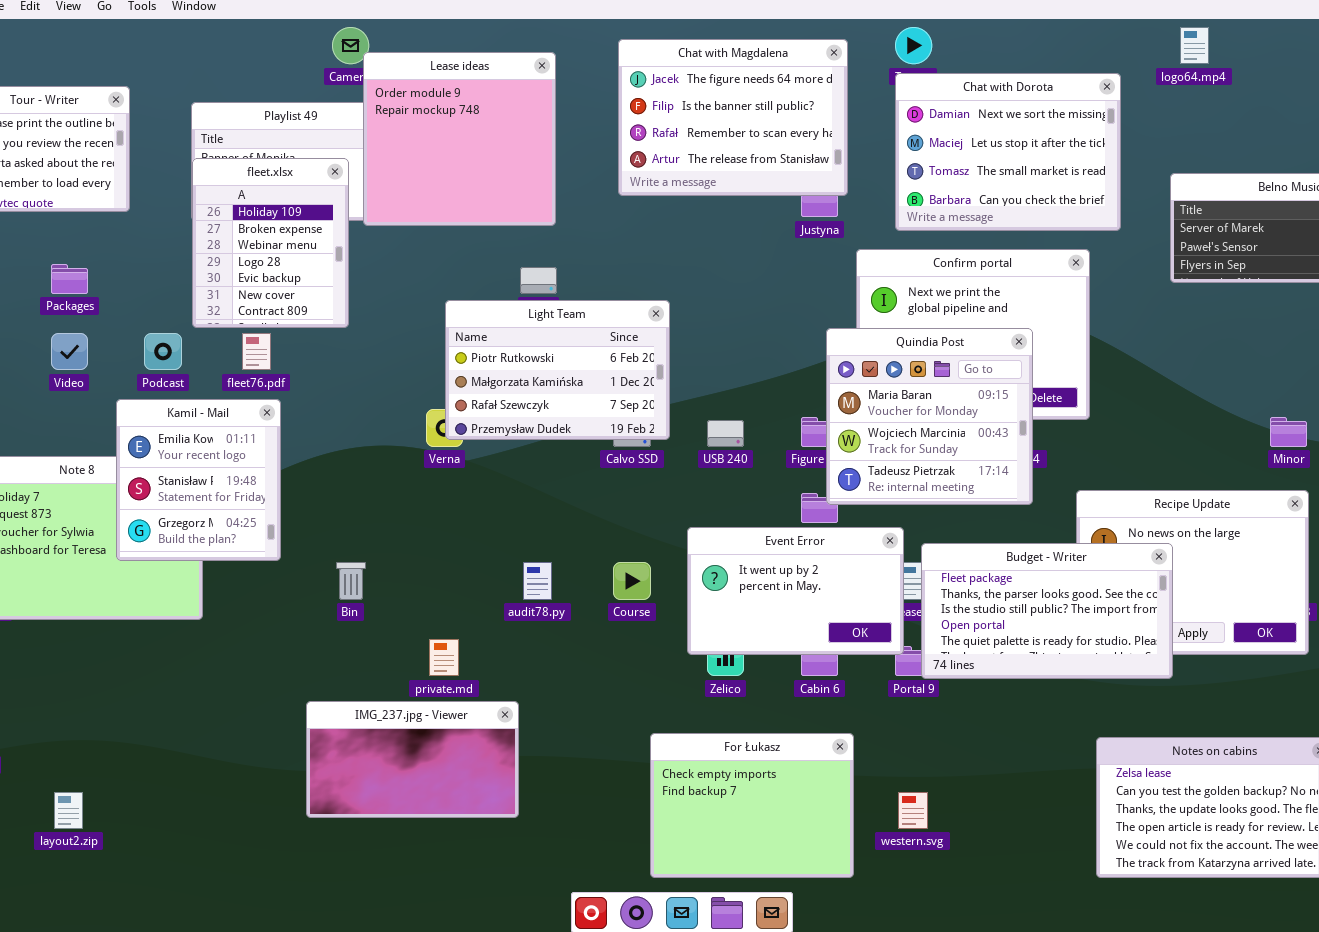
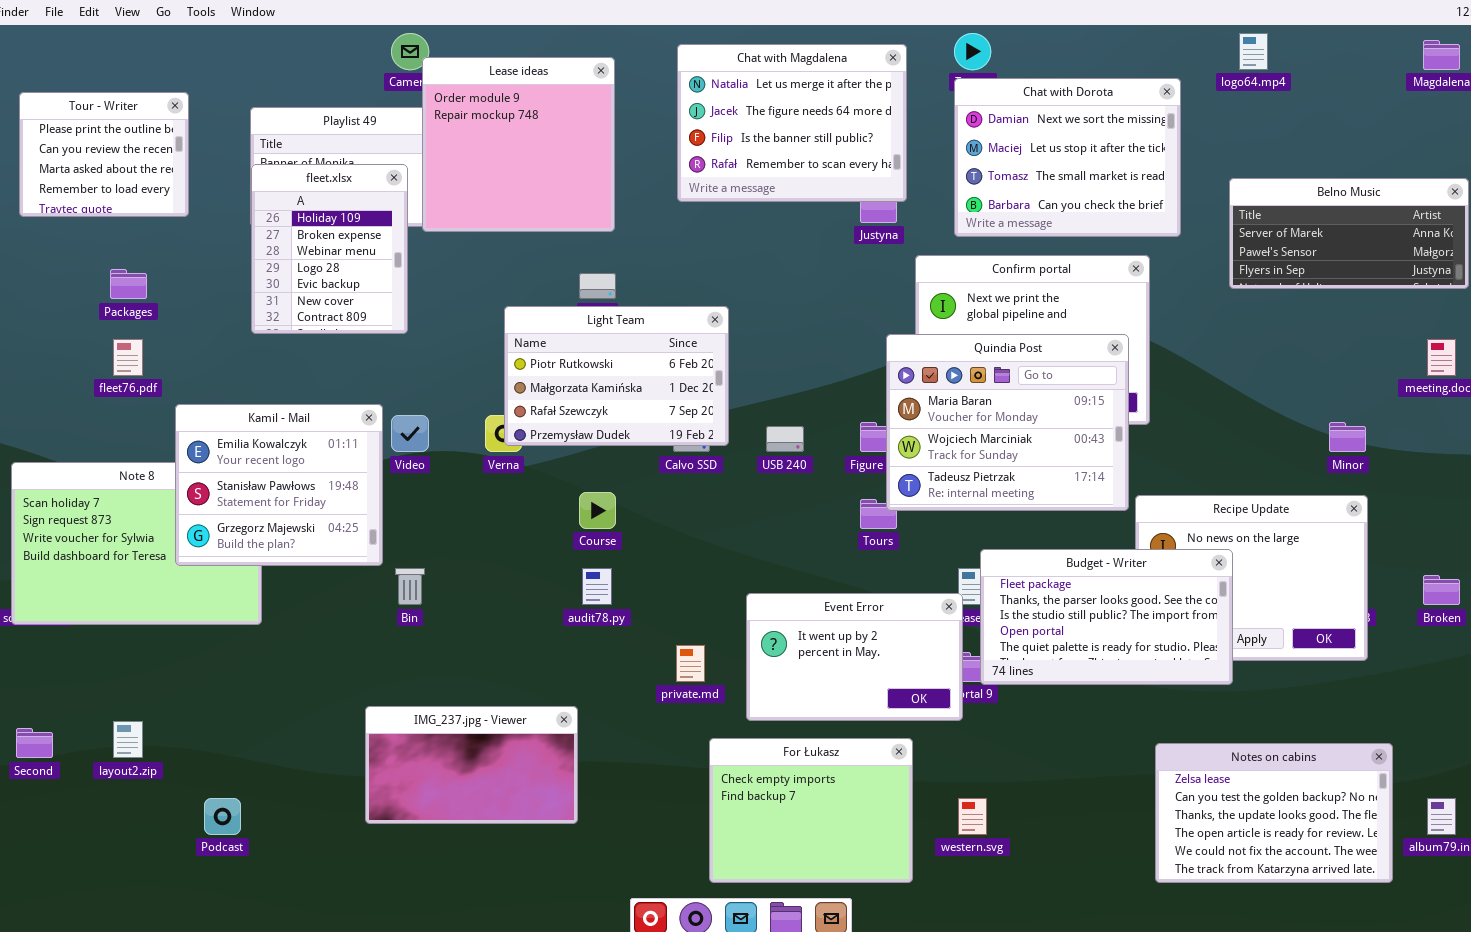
Chat with Magdalena: [618,39,848,196] -> [677,44,907,202], scrolled up 1 row
Quindia Post: [826,328,1033,505] -> [886,334,1129,511], resized
Video: [51,333,88,370] -> [391,415,429,452], moved
Podcast: [144,333,182,370] -> [204,798,241,835], moved
fleet76.pdf: [242,333,271,370] -> [113,339,143,376], moved
Kamil - Mail: [116,399,281,561] -> [175,404,383,566], resized
Event Error: [687,527,904,655] -> [746,593,963,721], moved
Course: [613,562,651,600] -> [579,492,616,529], moved
private.md: [429,639,459,676] -> [676,645,705,682], moved
layout2.zip: [54,792,83,829] -> [113,721,143,758], moved

